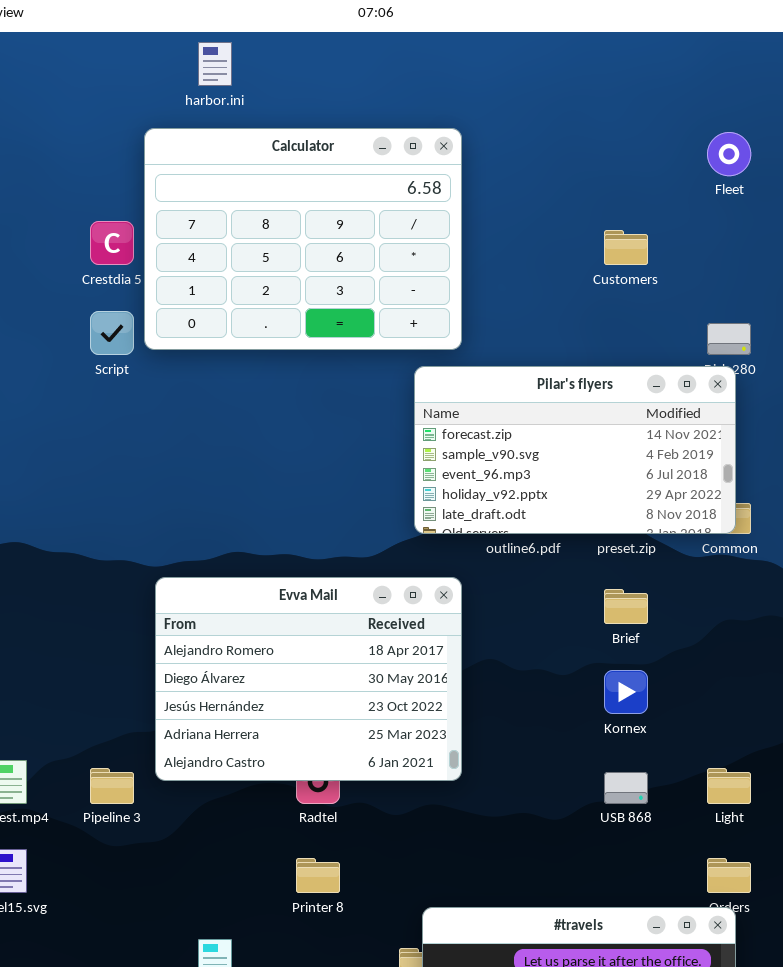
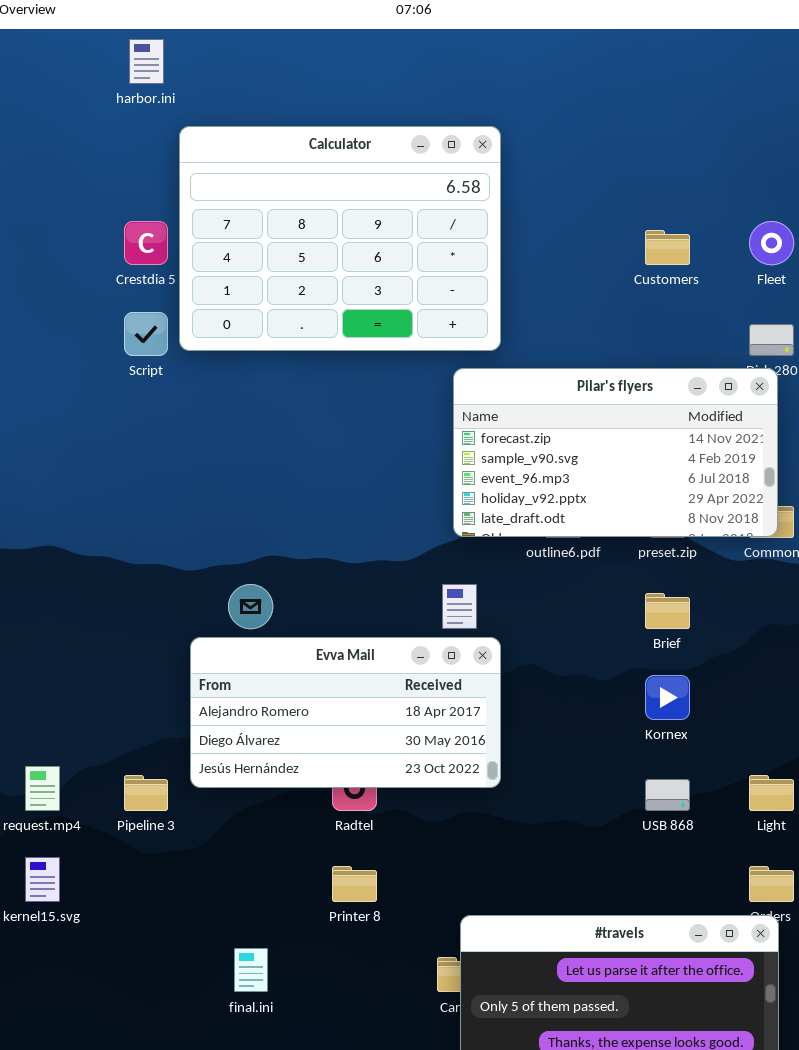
harbor.ini: [198,42,232,86] -> [129,39,164,84], moved
Fleet: [707,132,751,176] -> [749,221,794,265], moved
Evva Mail: [155,577,462,781] -> [190,637,501,788], resized

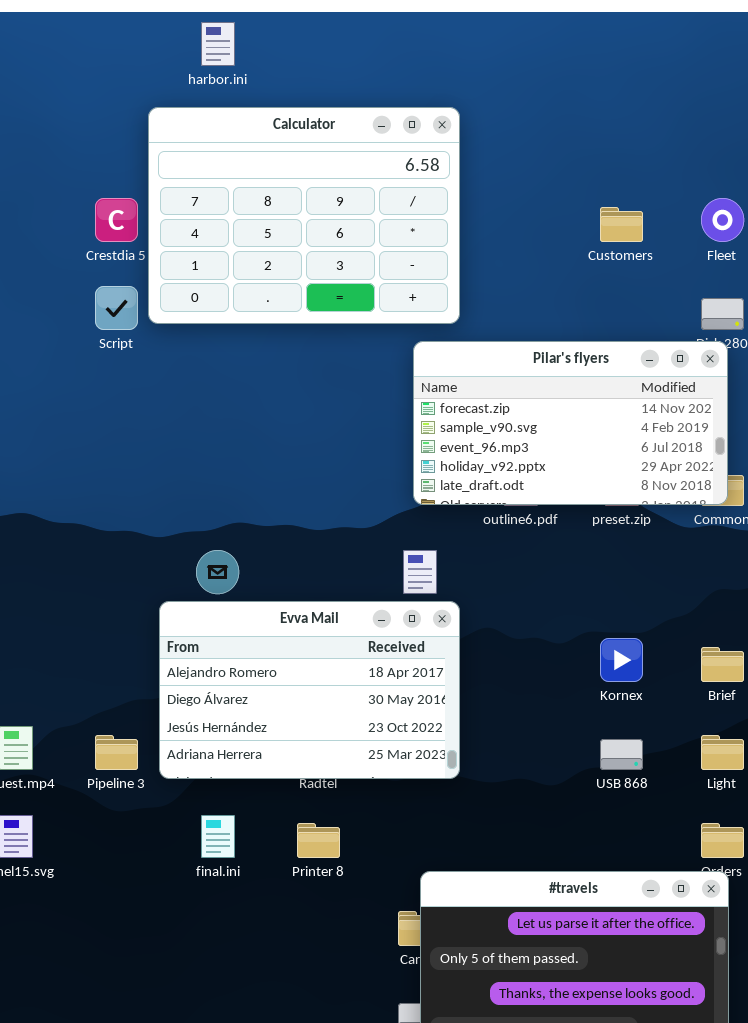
harbor.ini: [129,39,164,84] -> [201,22,235,66], moved
Brief: [645,593,690,629] -> [701,647,744,682], moved
Evva Mail: [190,637,501,788] -> [159,601,460,779], resized
final.ini: [234,948,268,992] -> [201,815,235,858], moved

